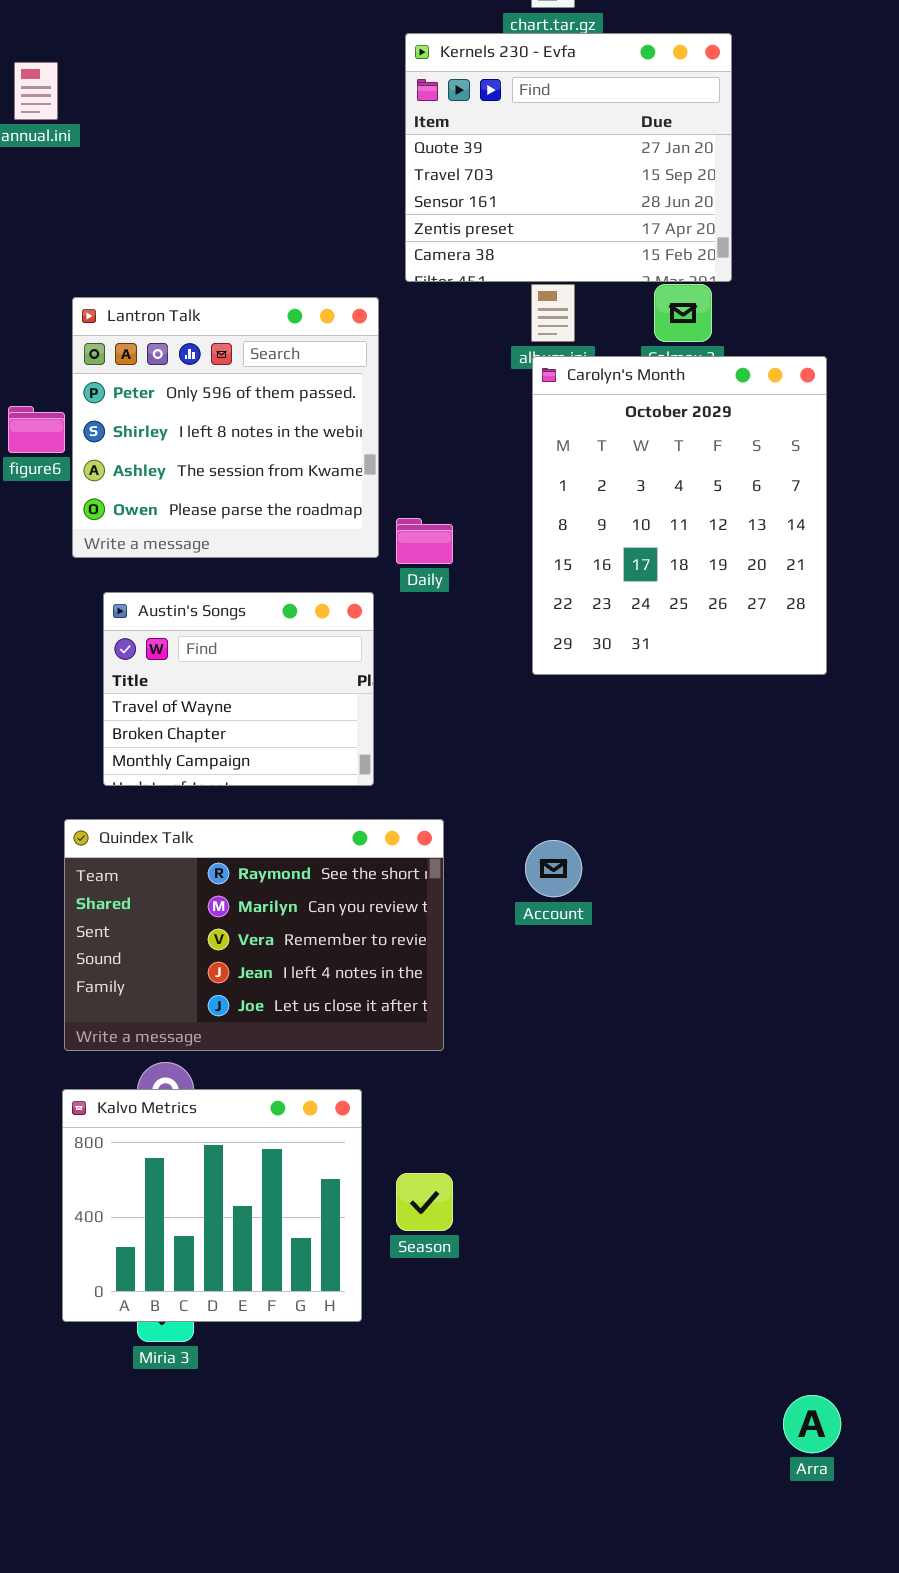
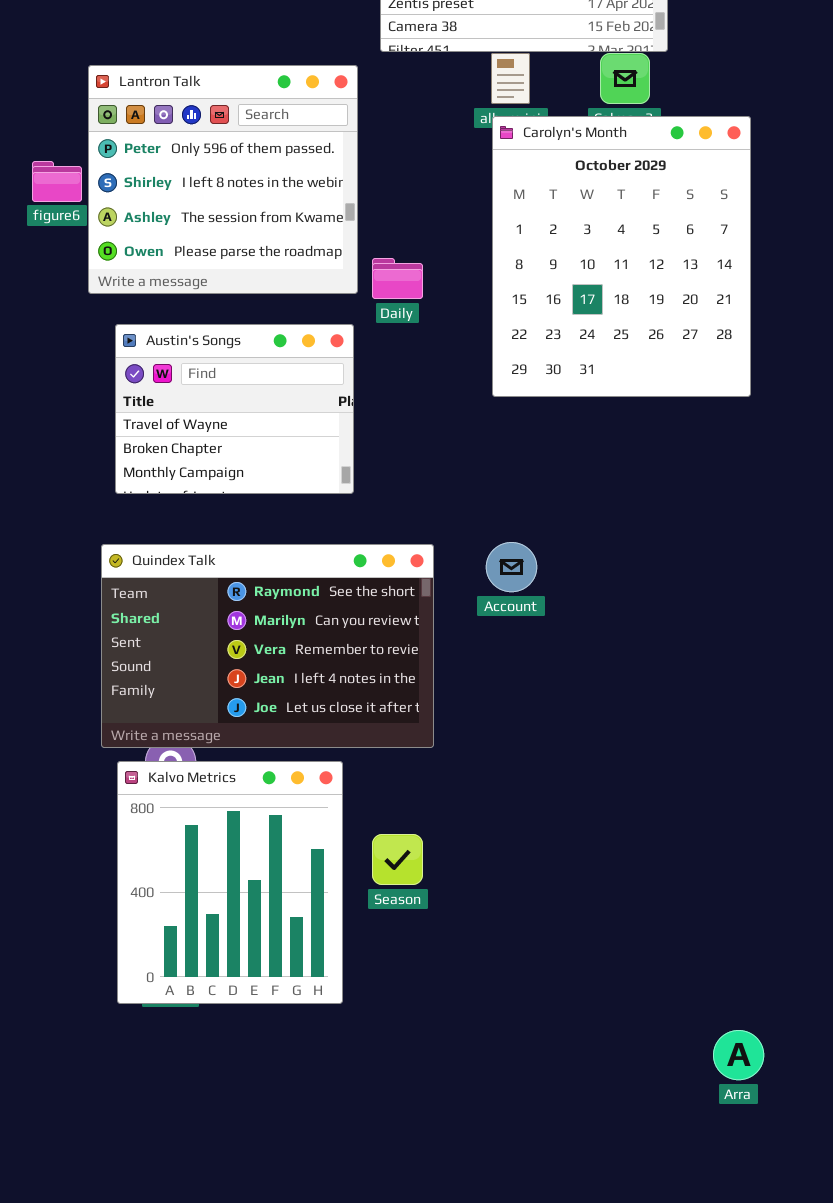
Quindex Talk: [64,819,444,1051] -> [101,544,434,748], moved
Kalvo Metrics: [62,1089,362,1322] -> [117,761,343,1004], resized

